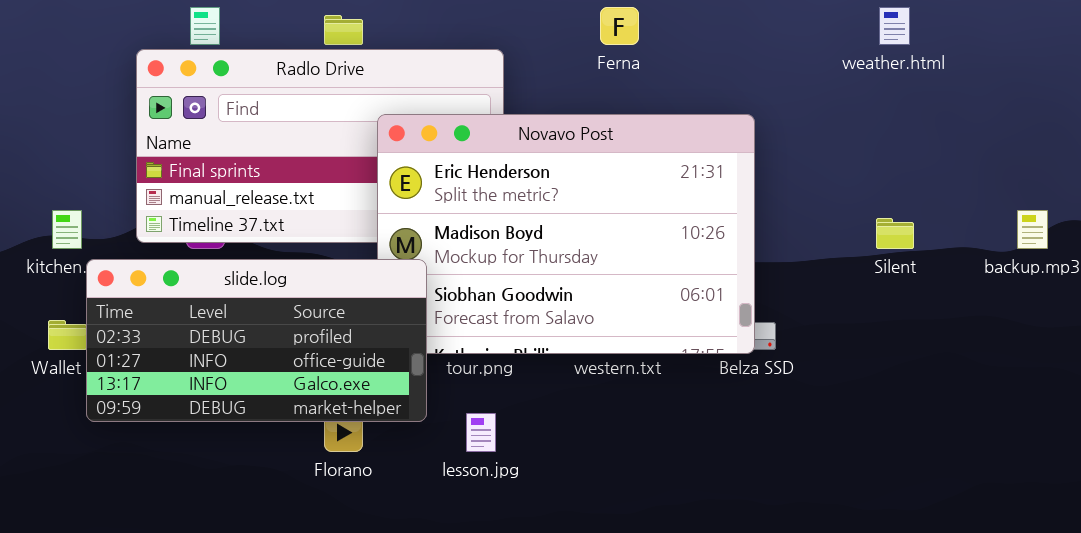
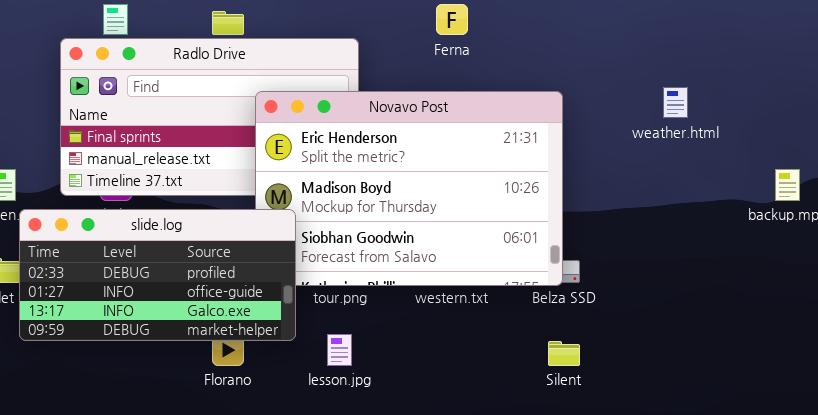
weather.html: [879,7,910,45] -> [663,87,688,118], moved
Silent: [876,218,914,249] -> [548,341,580,366], moved

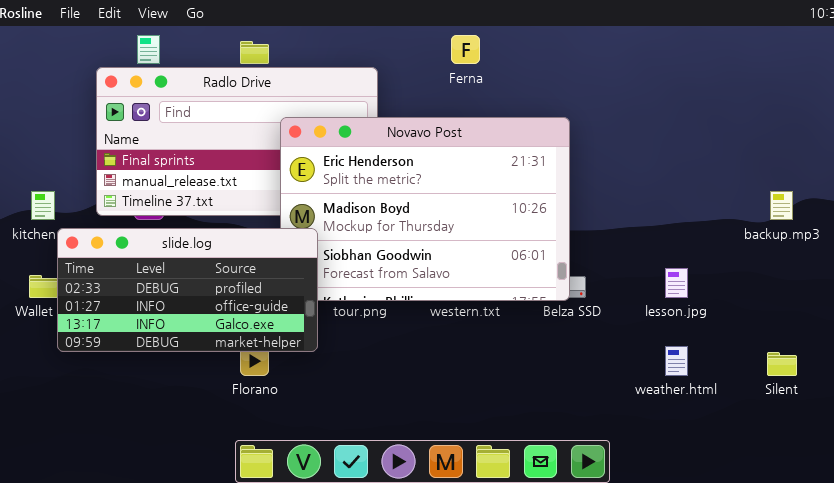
weather.html: [663,87,688,118] -> [665,346,688,376], moved
lesson.jpg: [327,334,352,366] -> [665,268,688,298], moved
Silent: [548,341,580,366] -> [767,352,797,376], moved

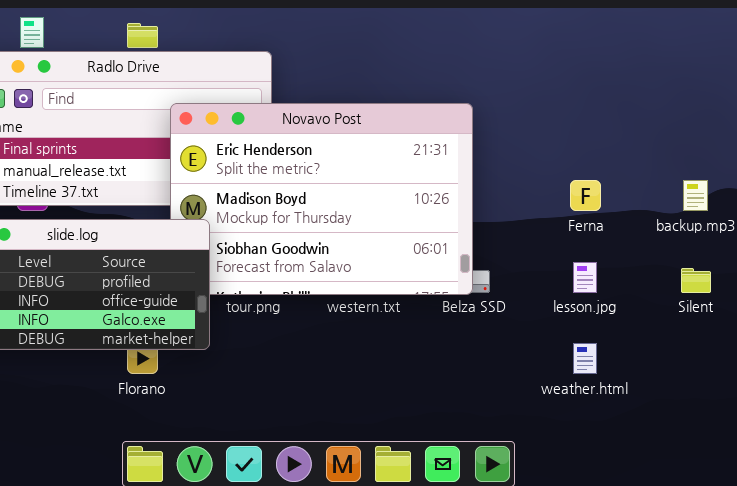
Ferna: [451,35,480,64] -> [570,180,601,211], moved
Silent: [767,352,797,376] -> [681,268,711,293], moved

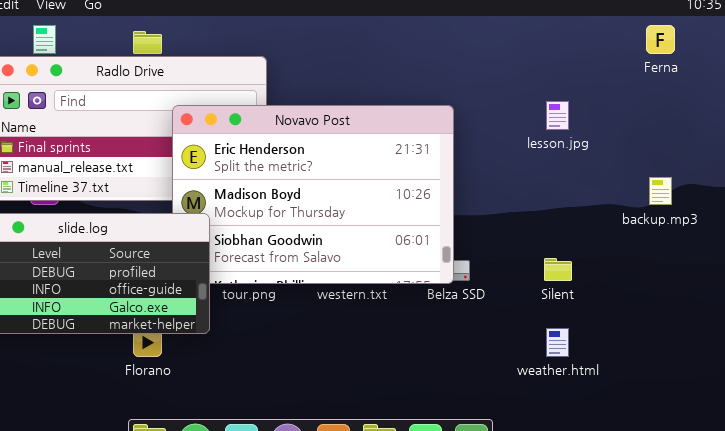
Ferna: [570,180,601,211] -> [646,25,675,54], moved
lesson.jpg: [573,262,597,293] -> [546,101,569,130], moved
Silent: [681,268,711,293] -> [544,258,572,281], moved

